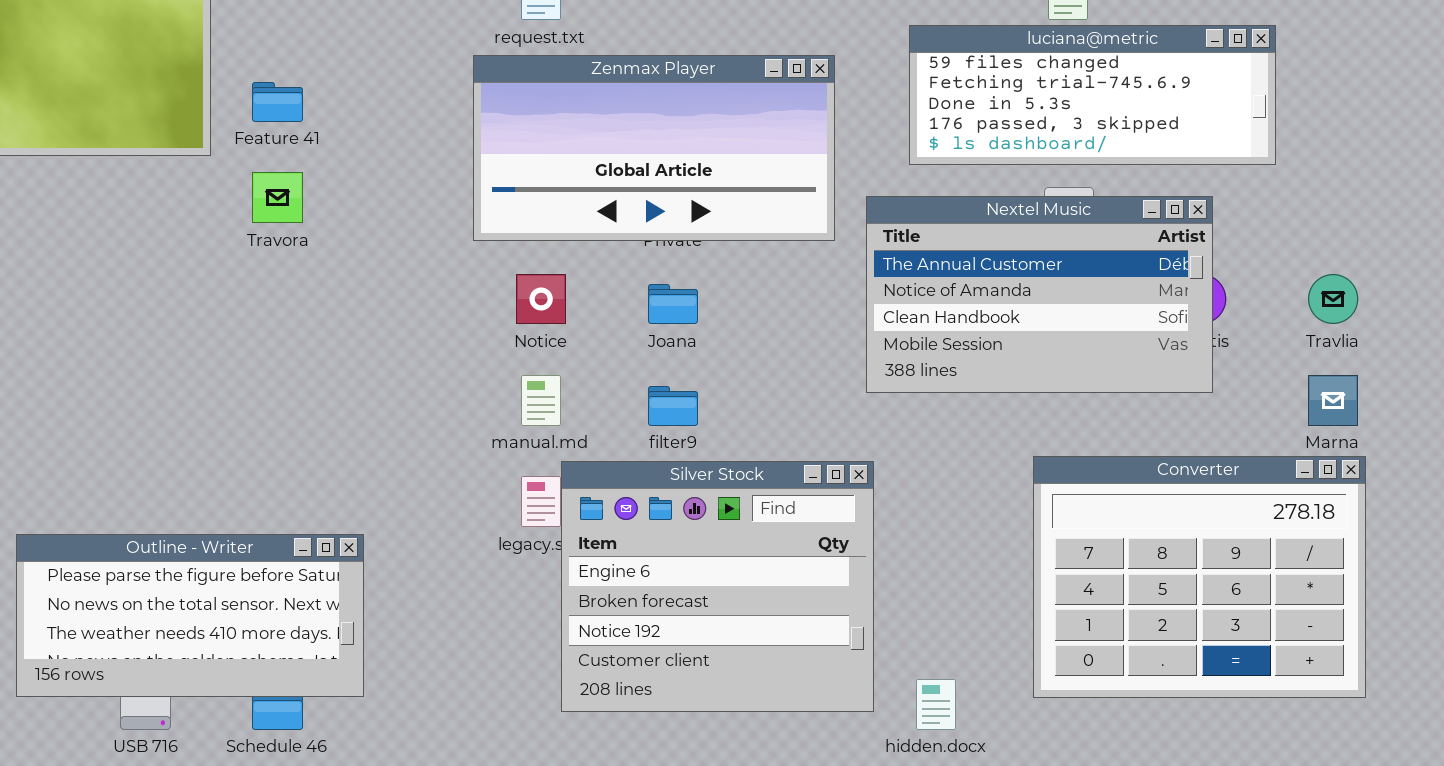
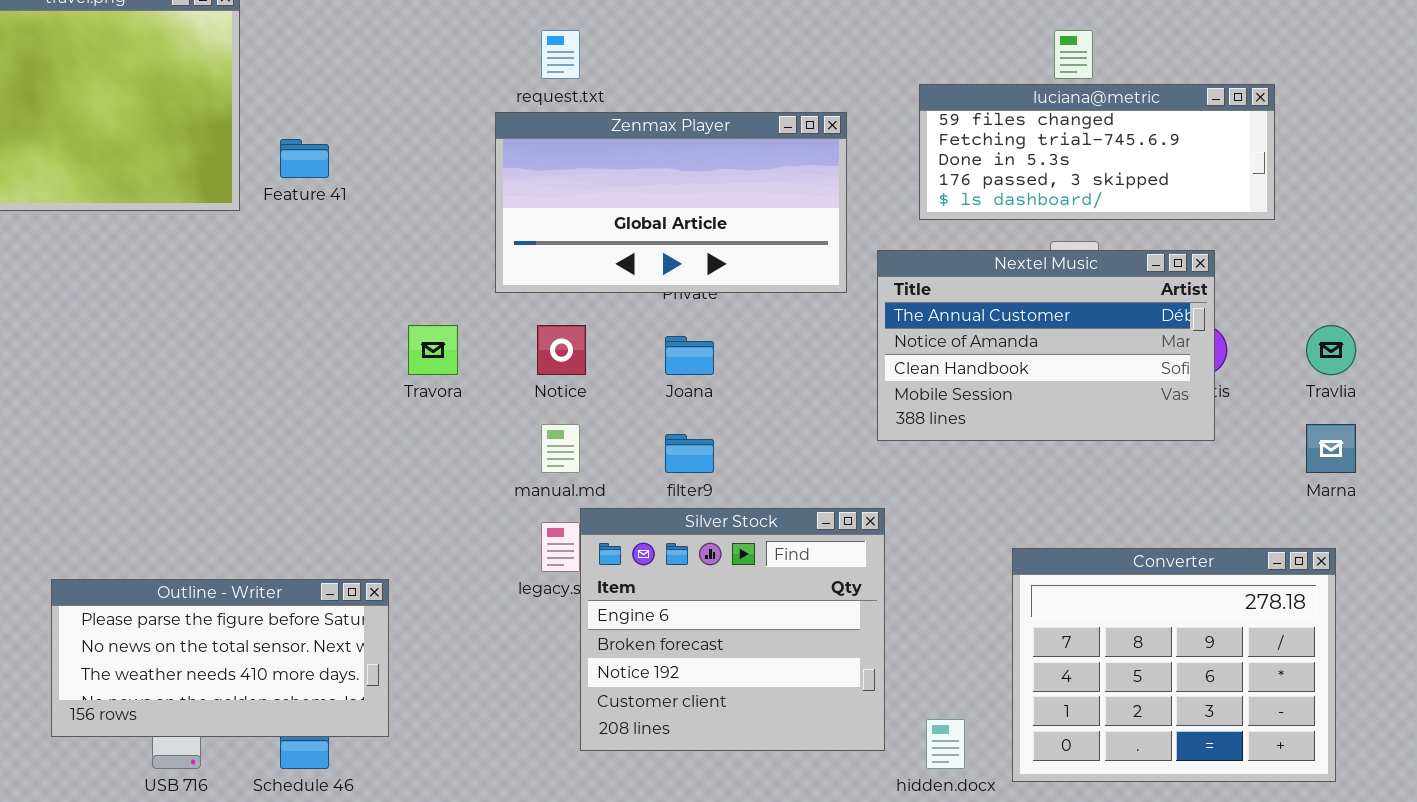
Travora: [252,172,303,223] -> [408,325,458,375], moved
Converter: [1033,456,1366,698] -> [1012,548,1336,782], moved

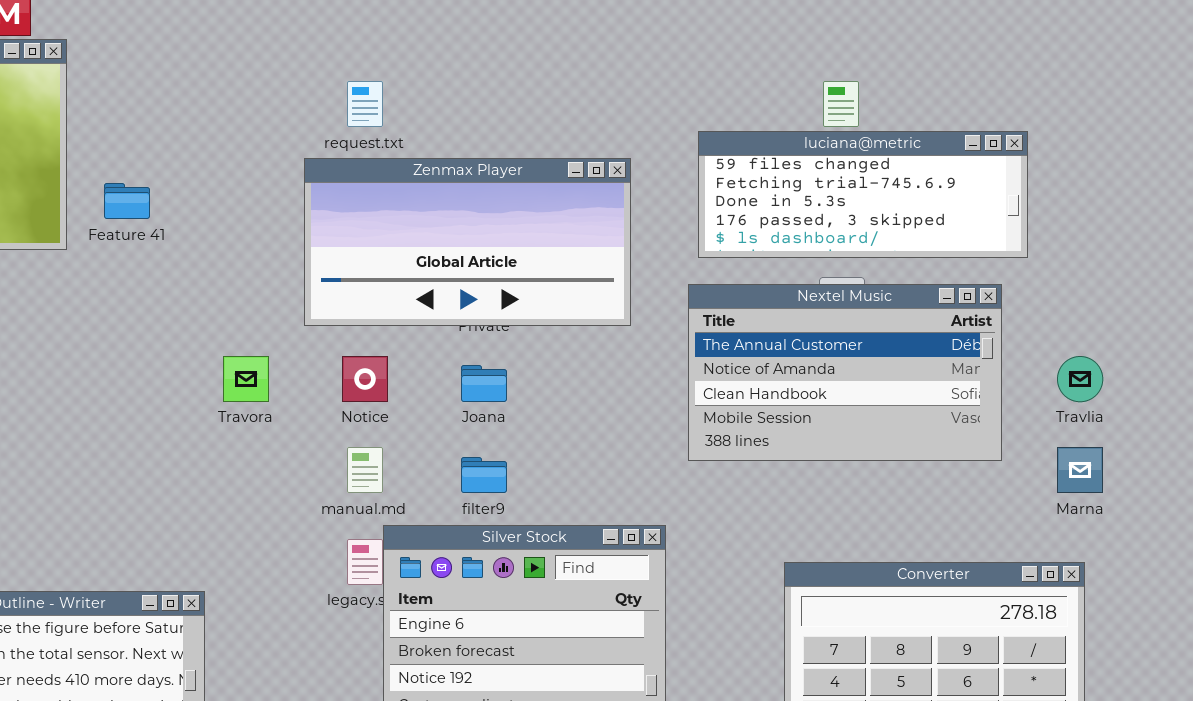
Nextel Music: [877,250,1215,441] -> [688,284,1002,461], moved

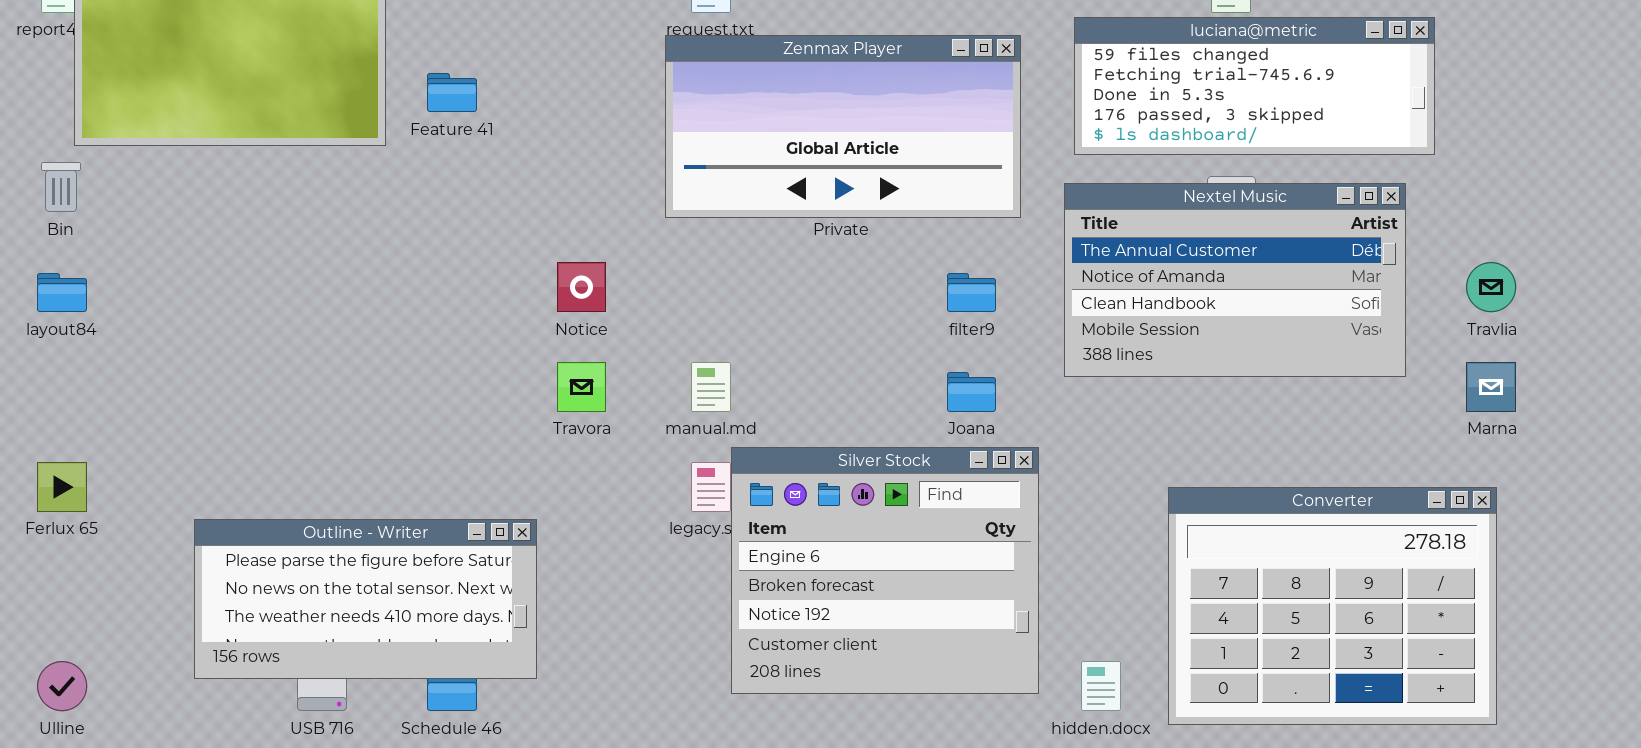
Zenmax Player: [304,158,631,326] -> [665,35,1021,218], moved
Travora: [223,356,269,402] -> [557,362,606,412], moved
Notice: [342,356,388,402] -> [557,262,606,312], moved
Joana: [461,365,507,402] -> [947,372,996,412], moved
filter9: [461,457,507,493] -> [947,273,996,312], moved

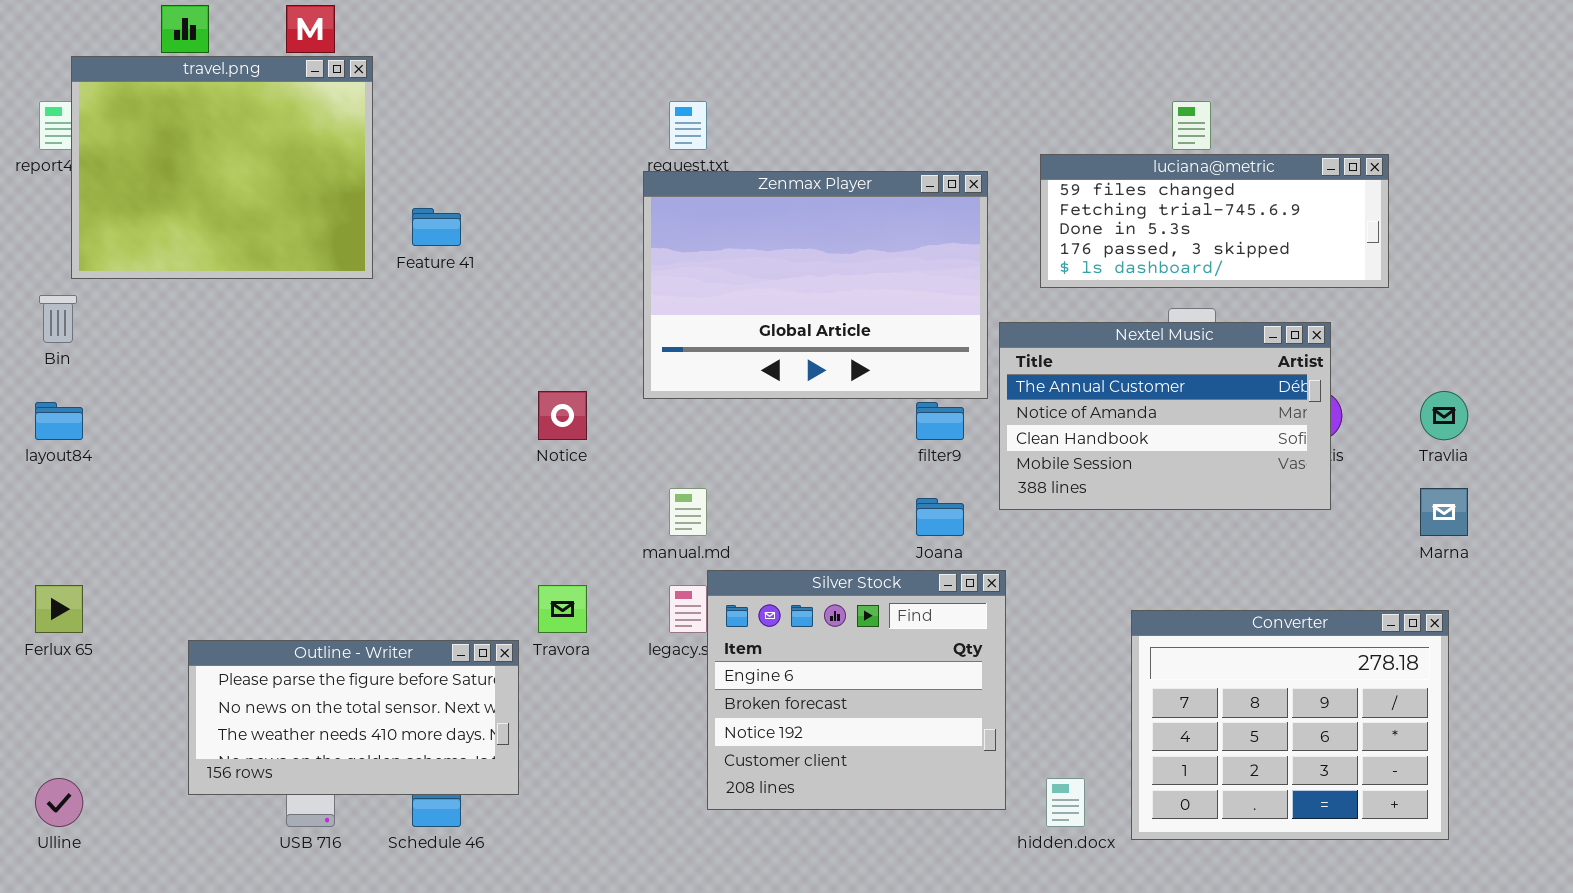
Zenmax Player: [665,35,1021,218] -> [643,171,988,399], resized
Nextel Music: [1064,183,1406,377] -> [999,322,1331,510], moved
Travora: [557,362,606,412] -> [538,585,587,633], moved

